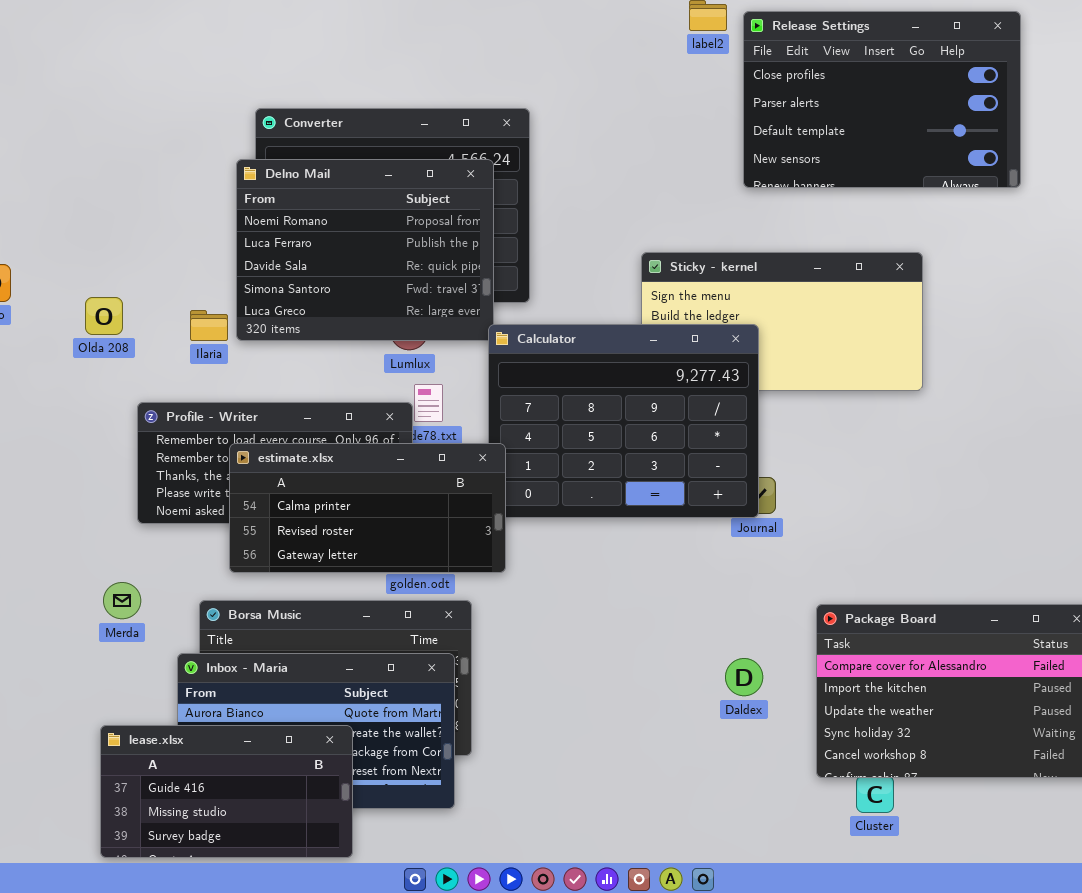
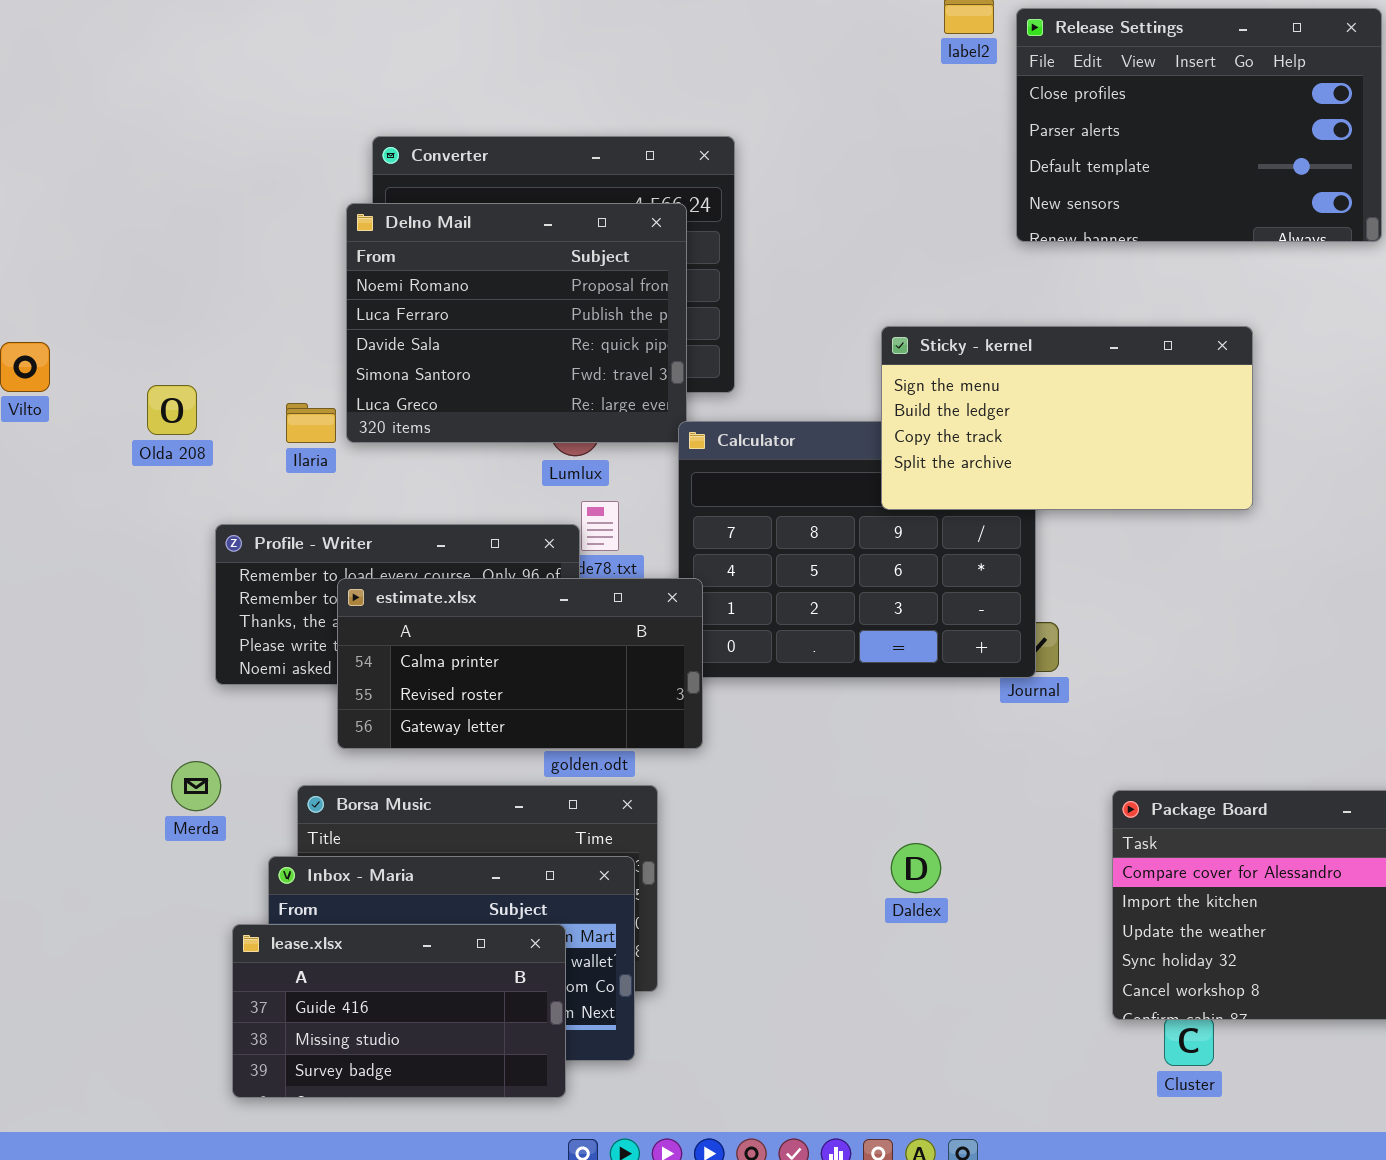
Sticky - kernel: [641,252,923,391] -> [881,326,1253,510], raised
Daldex: [725,658,763,696] -> [891,843,941,893], moved
lease.xlsx: [100,725,353,858] -> [232,924,566,1098], moved

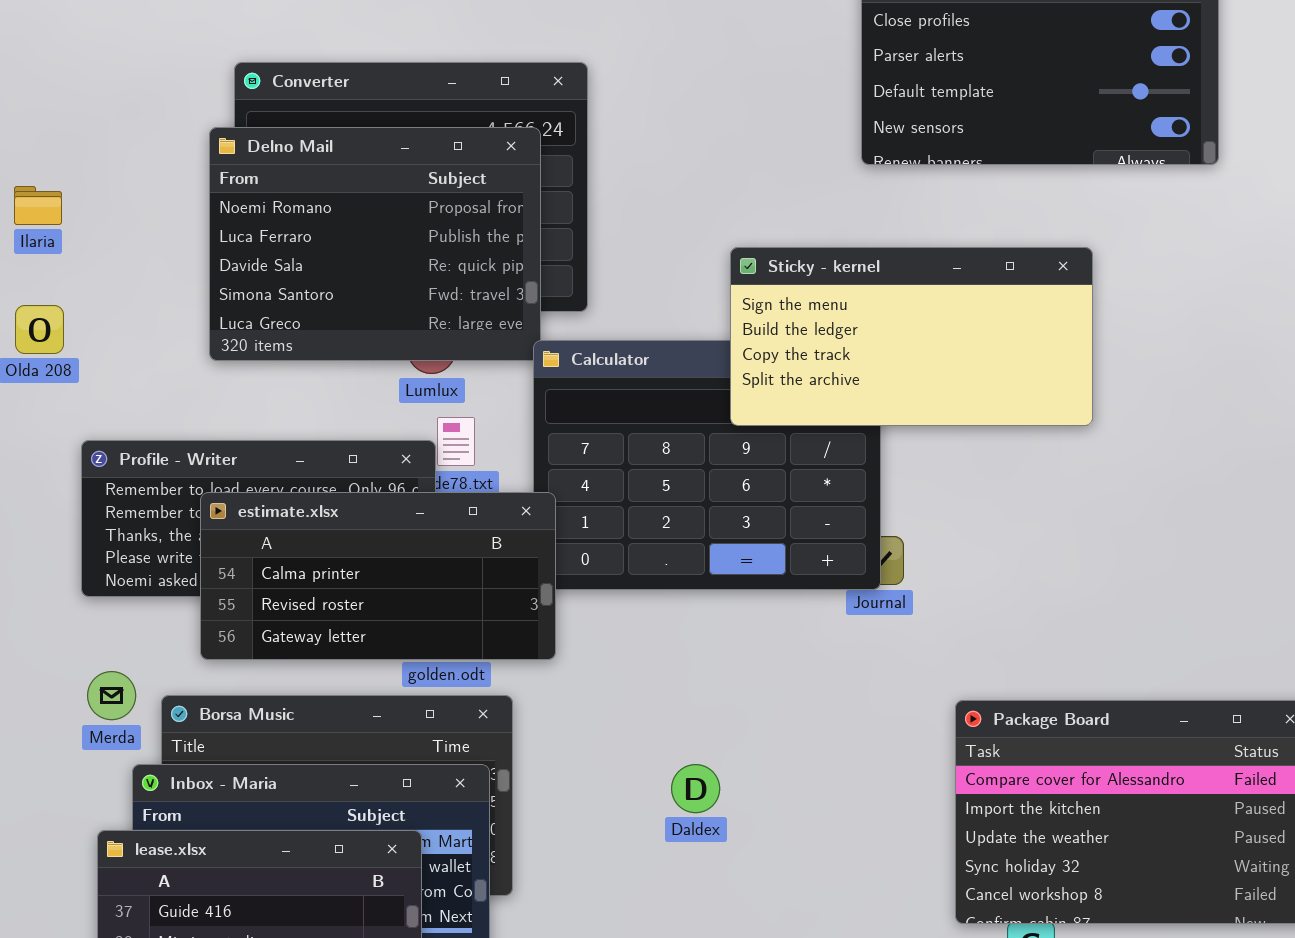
Ilaria: [286,403,336,443] -> [14,186,62,225], moved
Merda: [171,761,221,811] -> [87,671,136,720], moved
Daldex: [891,843,941,893] -> [671,764,720,813], moved

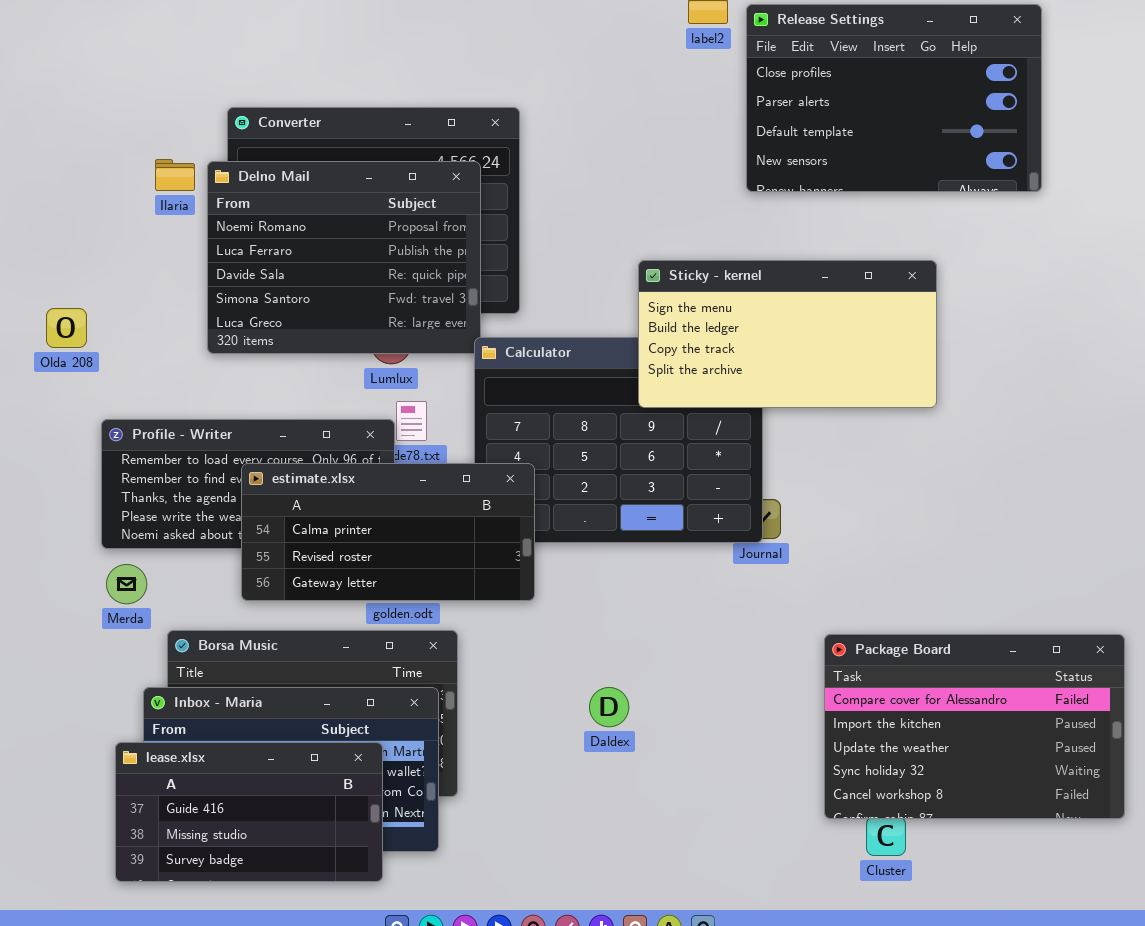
Ilaria: [14,186,62,225] -> [155,159,195,191], moved
estimate.xlsx: [200,492,556,660] -> [241,463,535,601], moved
Merda: [87,671,136,720] -> [106,564,147,604], moved

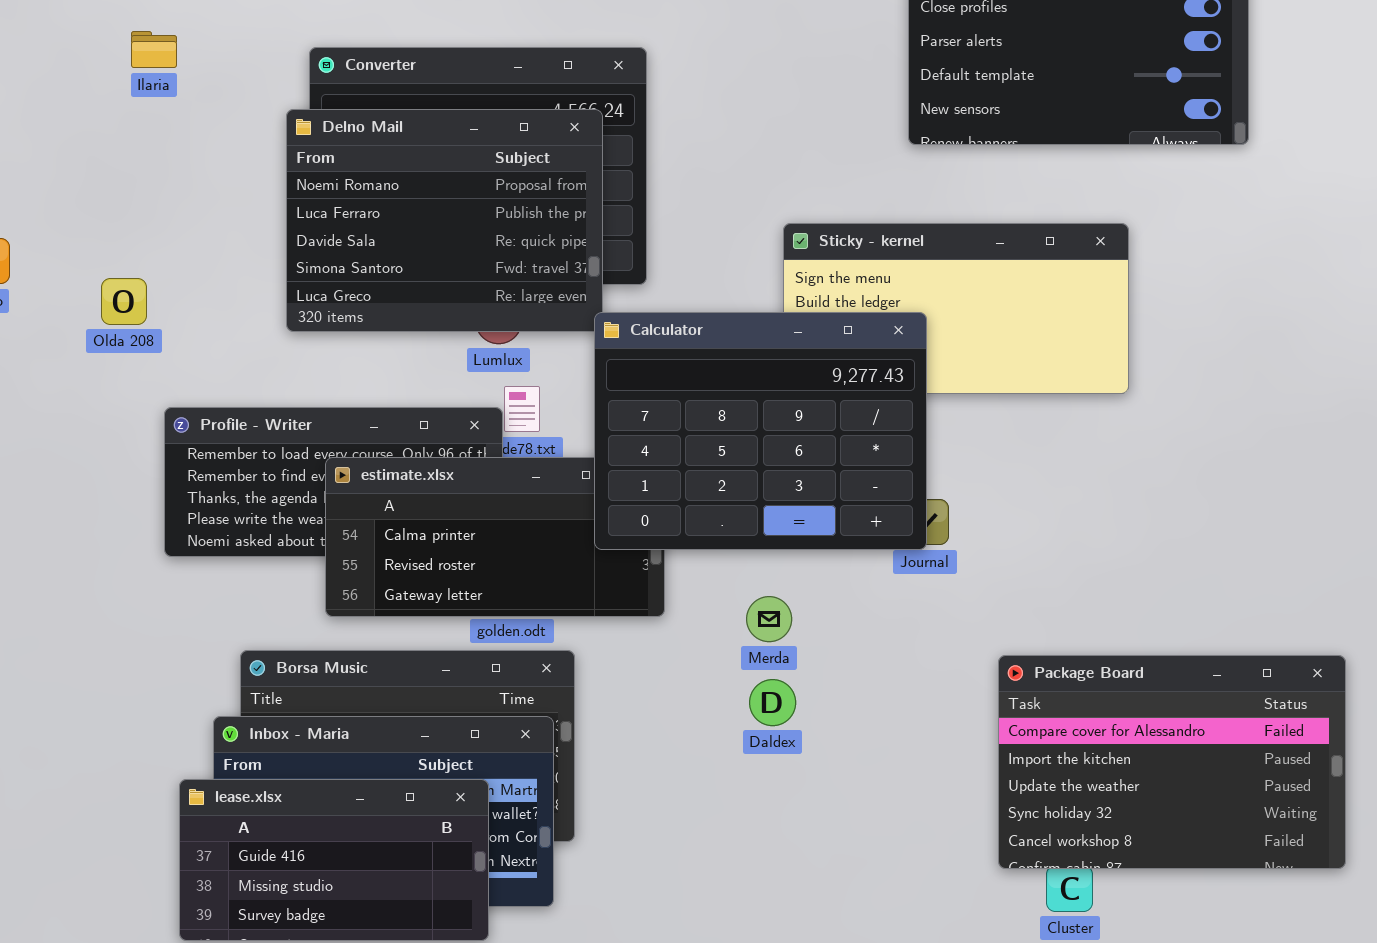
Ilaria: [155,159,195,191] -> [131,31,177,68], moved
Calculator: [474,337,763,543] -> [594,312,927,550], raised
Merda: [106,564,147,604] -> [746,596,792,642], moved
Daldex: [589,687,629,727] -> [749,679,796,726], moved

